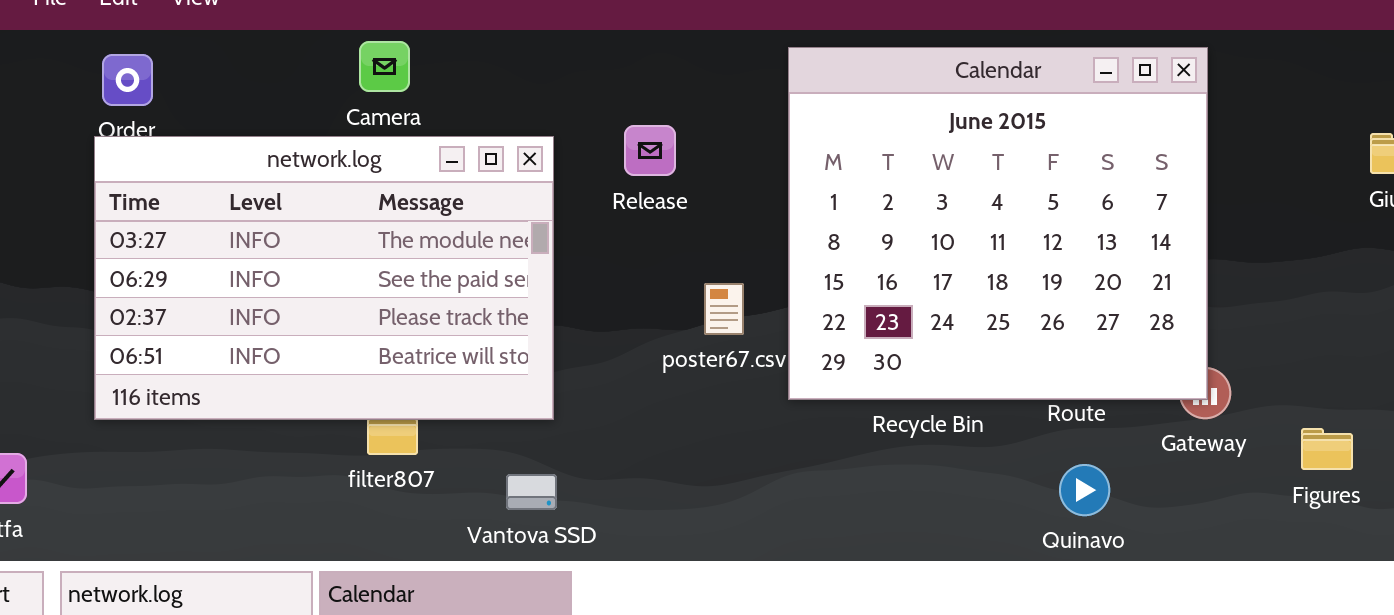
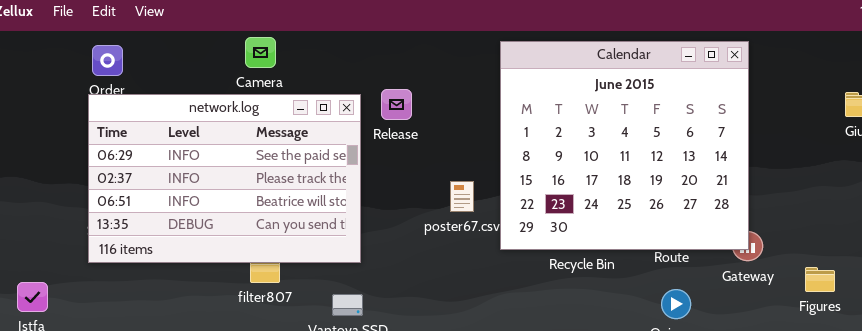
Release: [624,125,676,176] -> [381,89,412,120], moved
network.log: [94,136,554,420] -> [88,94,361,263], scrolled down 1 row

